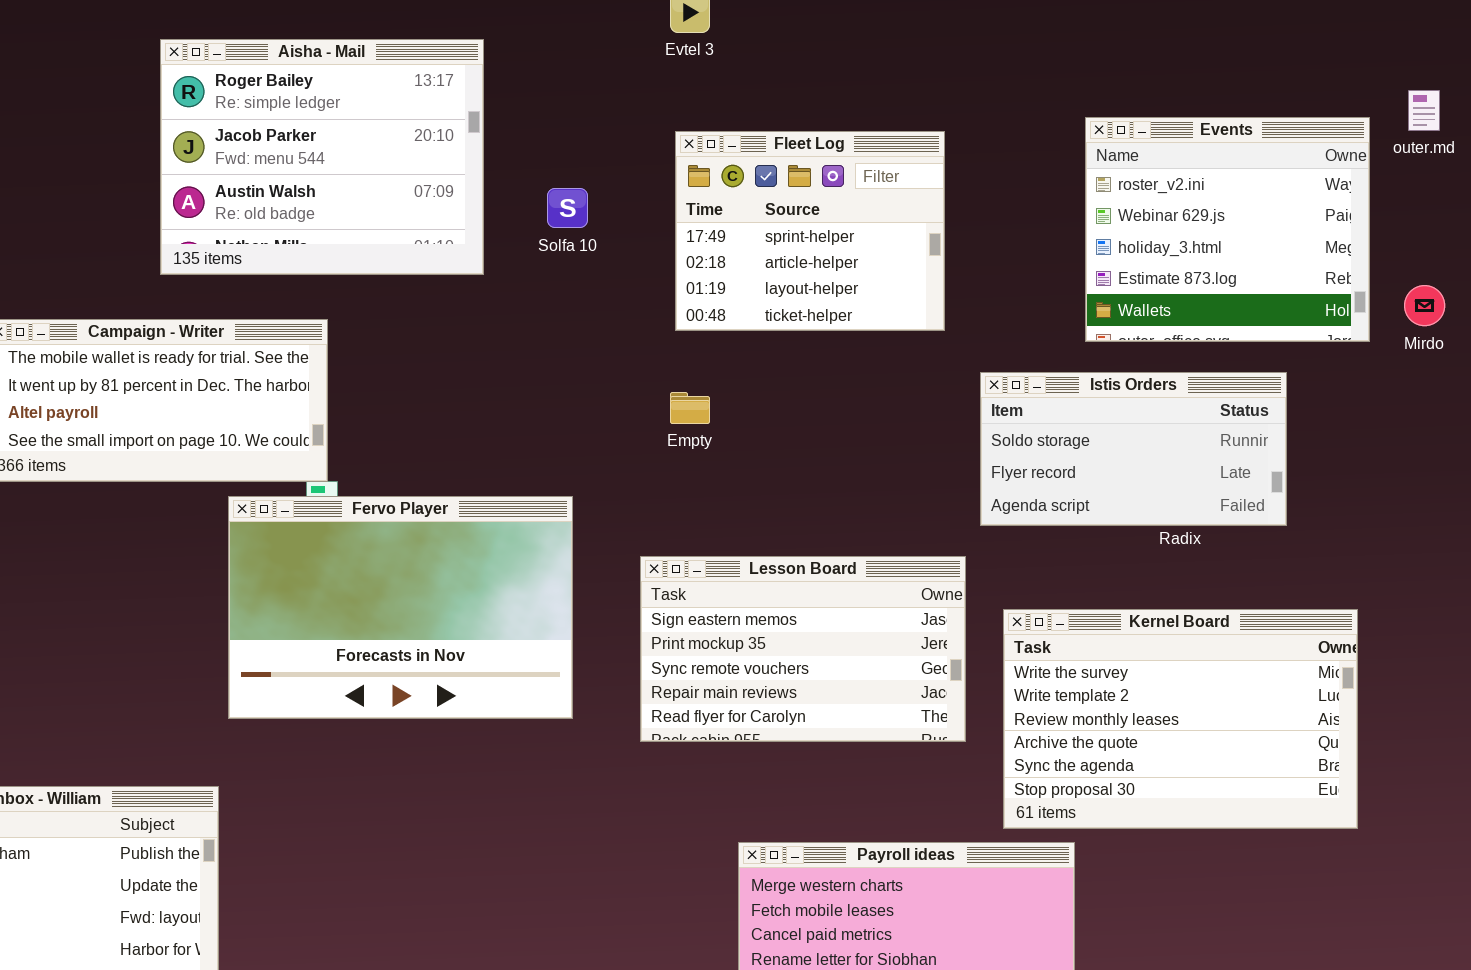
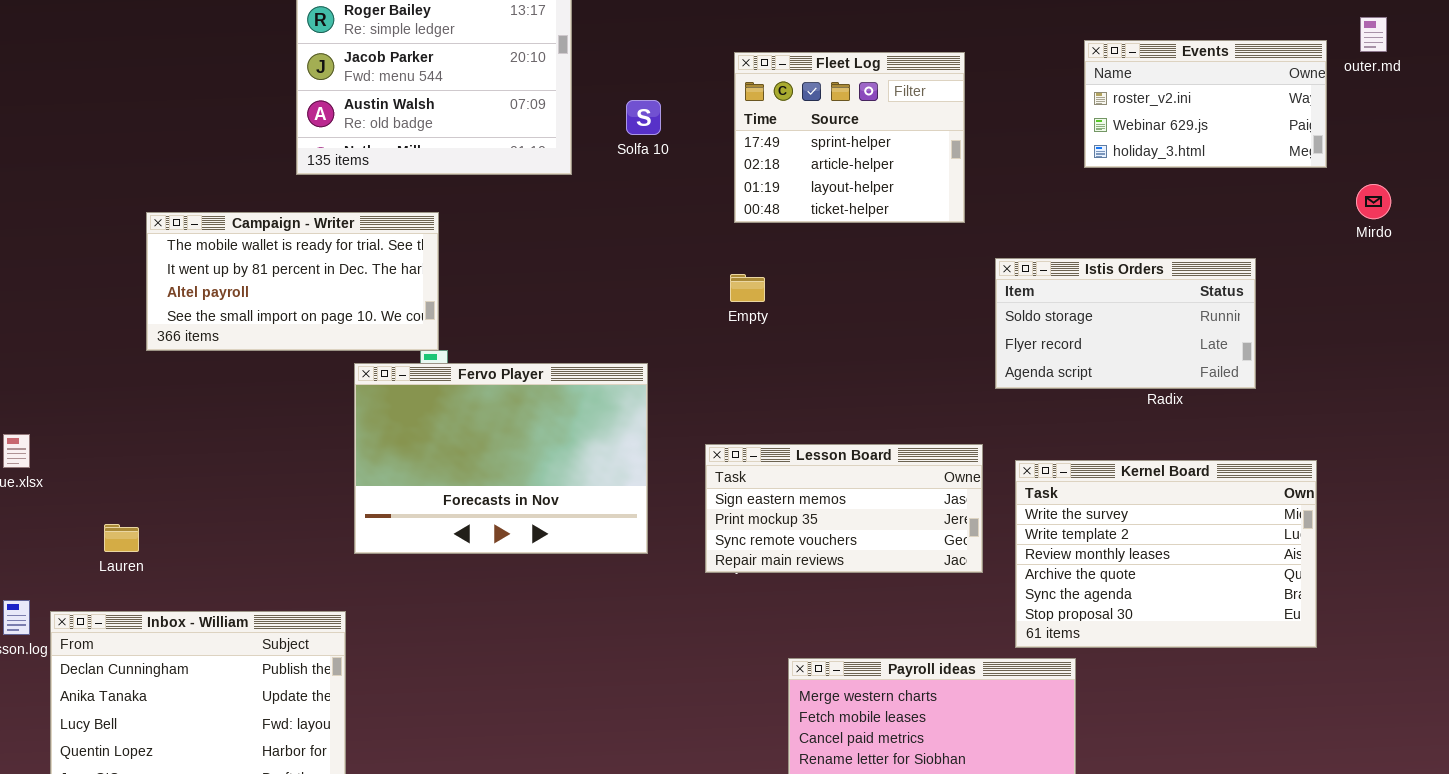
Events: [1085,117,1370,342] -> [1084,40,1327,168], resized
Lesson Board: [640,556,966,742] -> [705,444,983,573], resized

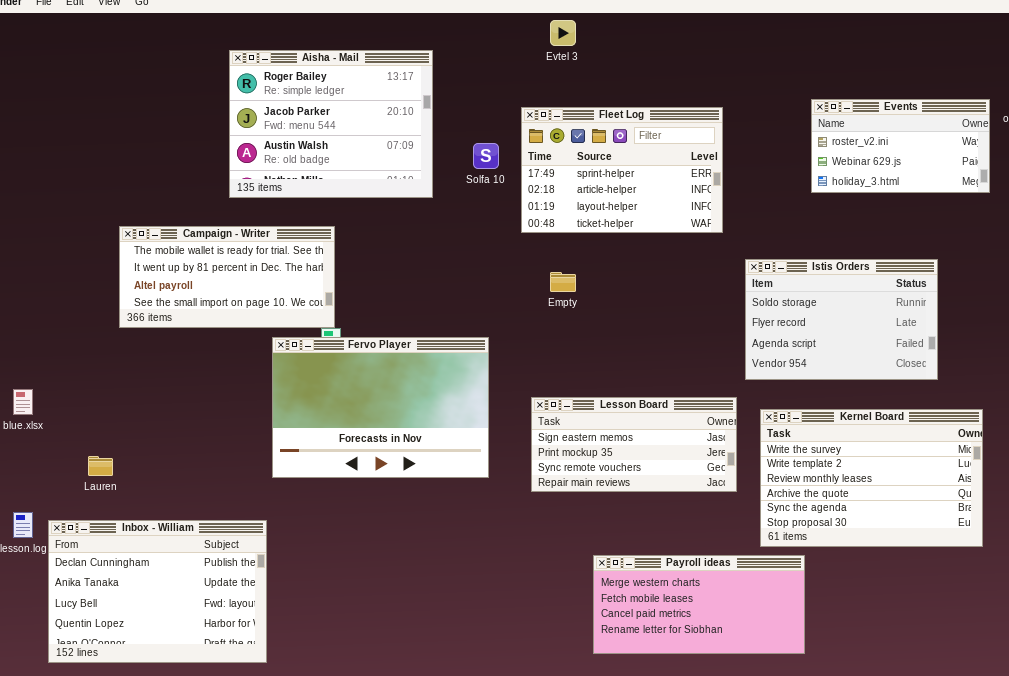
Fleet Log: [734,52,965,223] -> [521,107,723,233], resized
Istis Orders: [995,258,1256,389] -> [745,259,938,380], resized

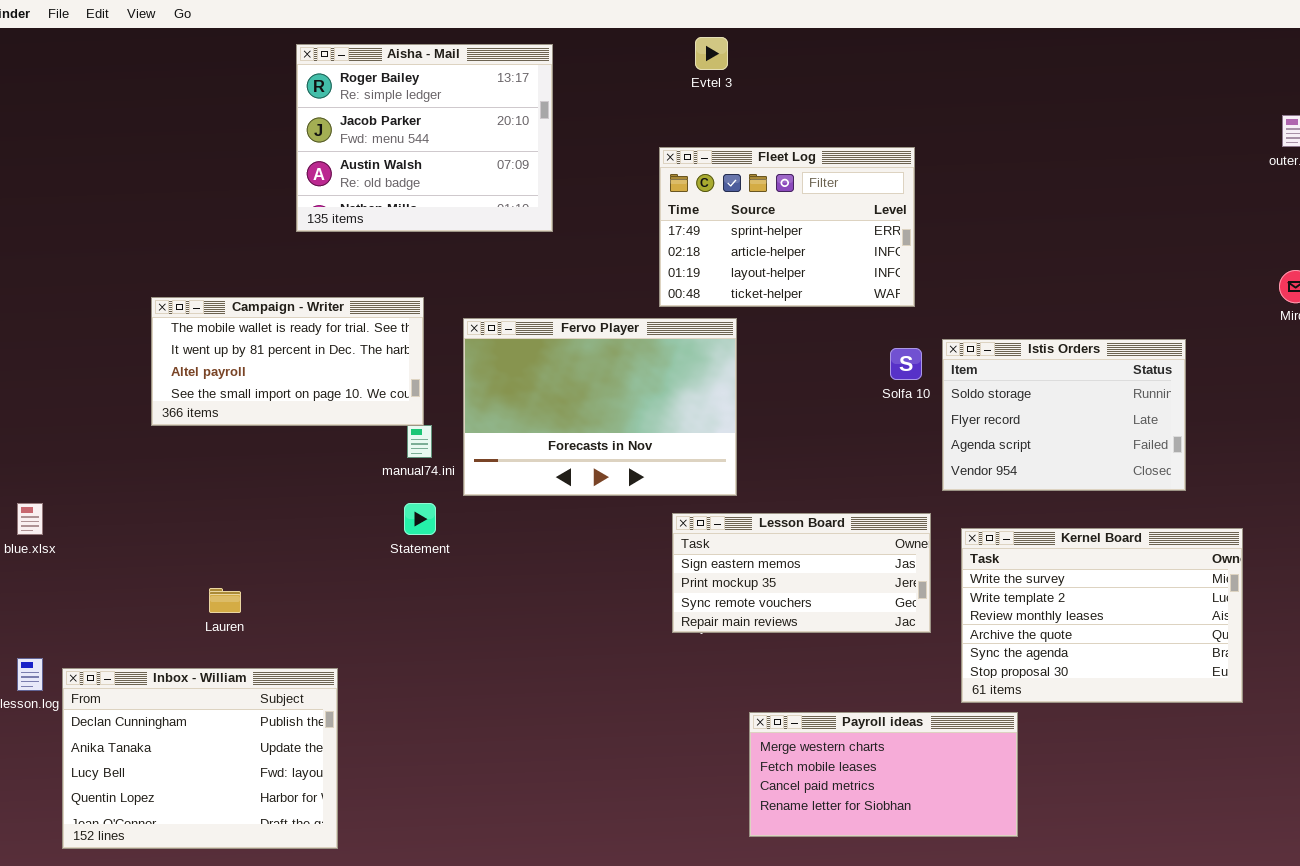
Aisha - Mail: [229,50,433,198] -> [296,44,553,232], moved
Events: [811,99,990,193] -> none, closed
Solfa 10: [473,143,499,169] -> [890,348,922,380], moved
Fervo Player: [272,337,489,478] -> [463,318,737,496], moved
Lauren: [88,456,113,476] -> [209,588,241,613], moved

